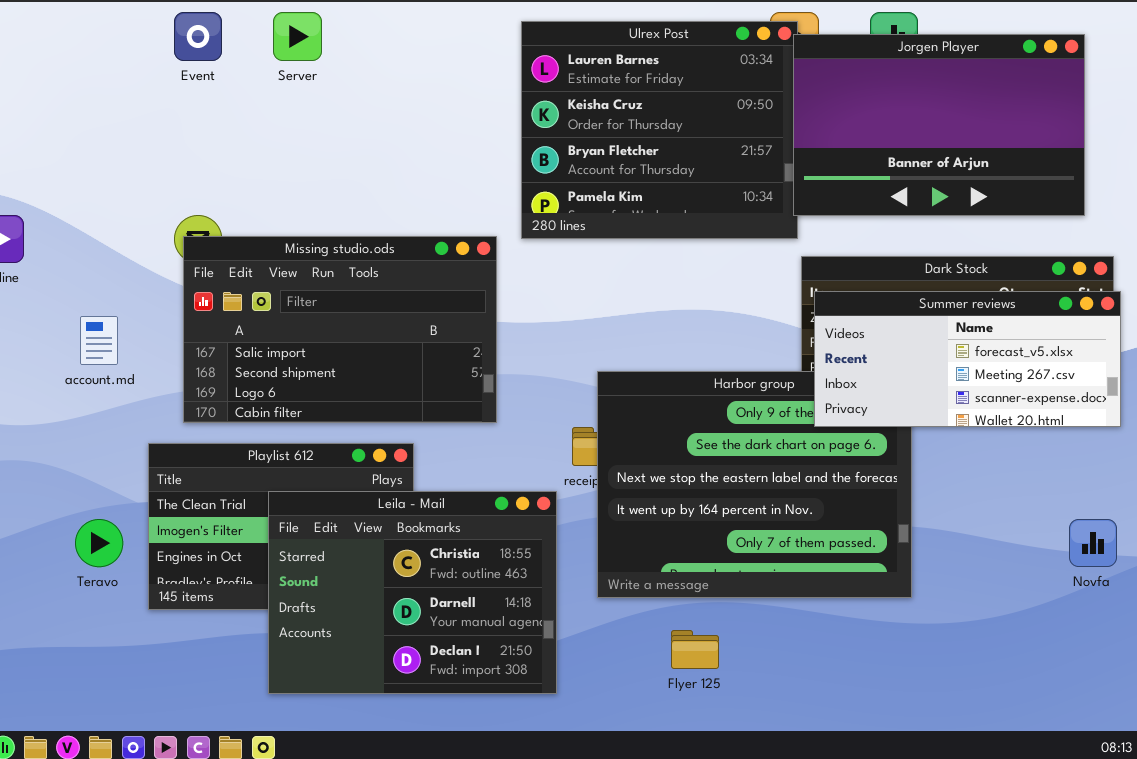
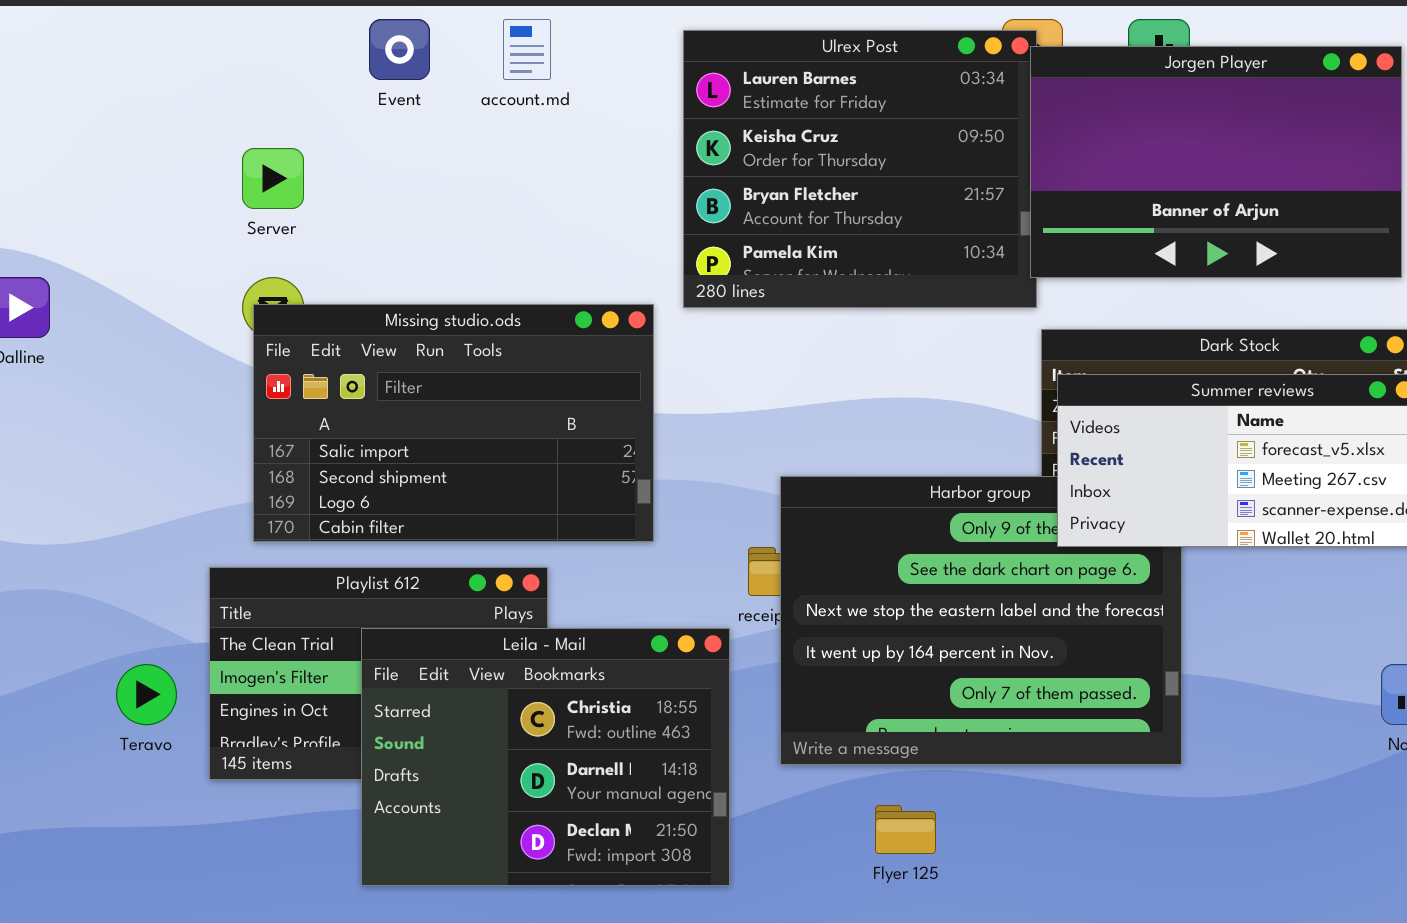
Event: [174,12,222,61] -> [369,19,430,80], moved
Server: [273,12,322,61] -> [242,148,304,209], moved
account.md: [80,316,118,365] -> [503,19,551,80], moved

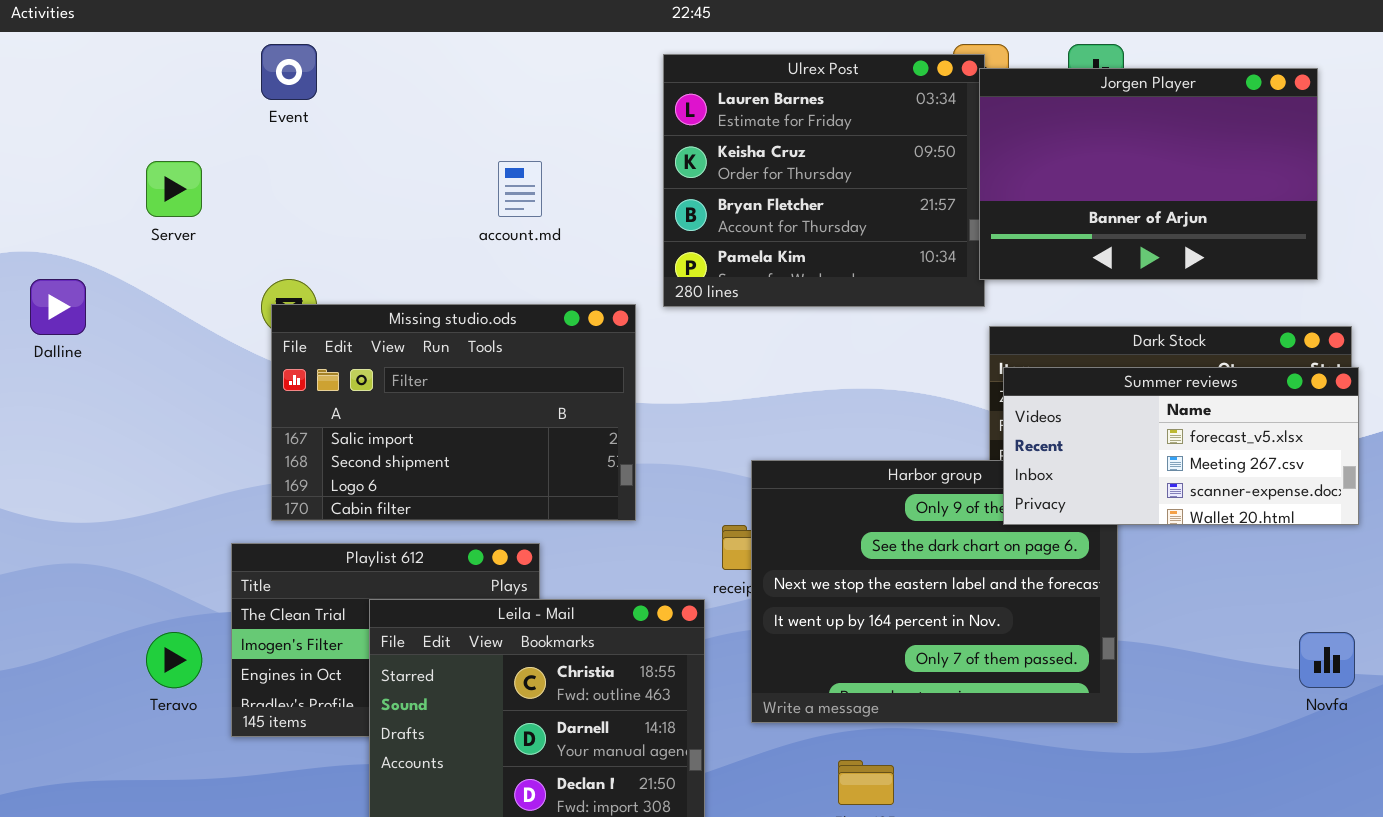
Event: [369,19,430,80] -> [261,44,317,100], moved
account.md: [503,19,551,80] -> [498,161,542,217], moved
Server: [242,148,304,209] -> [146,161,202,217], moved

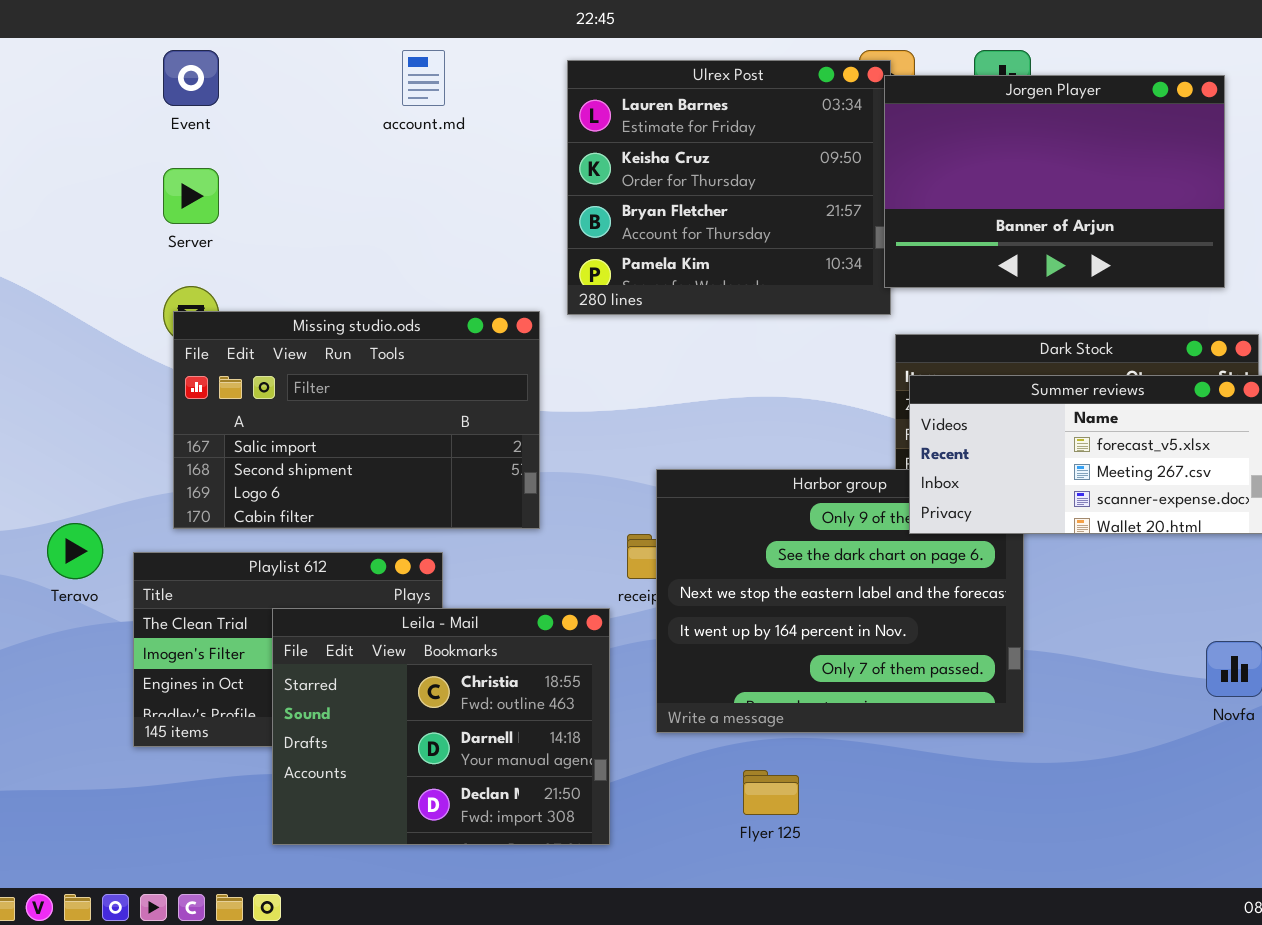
Server: [146,161,202,217] -> [163,168,219,224], moved
account.md: [498,161,542,217] -> [402,50,445,106], moved
Teravo: [146,632,202,688] -> [47,523,103,579], moved

